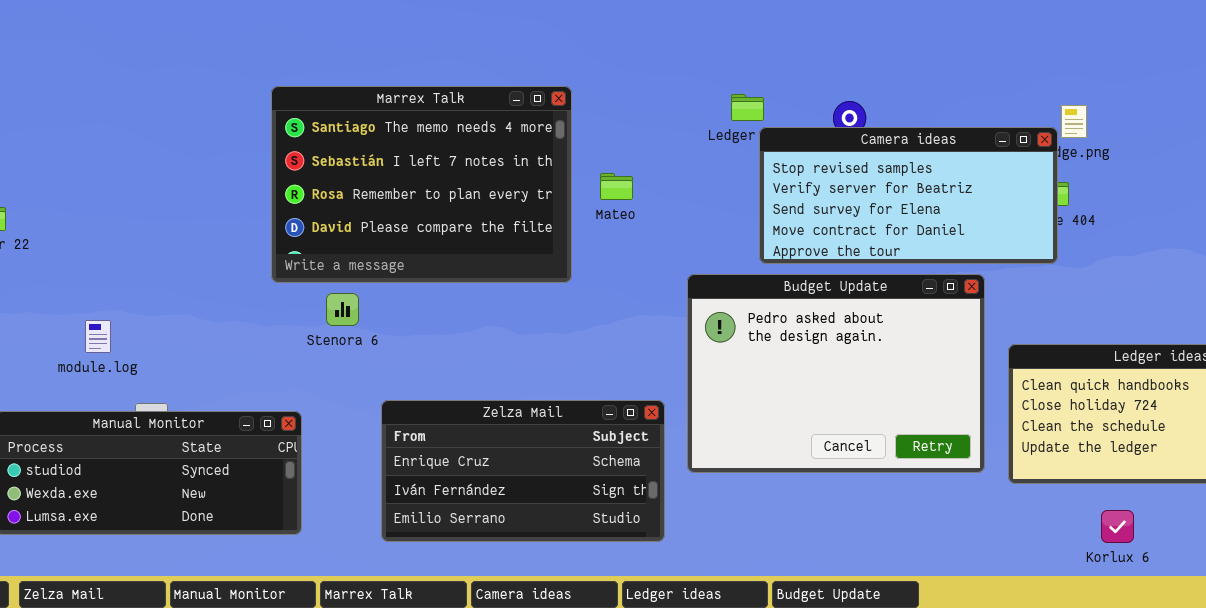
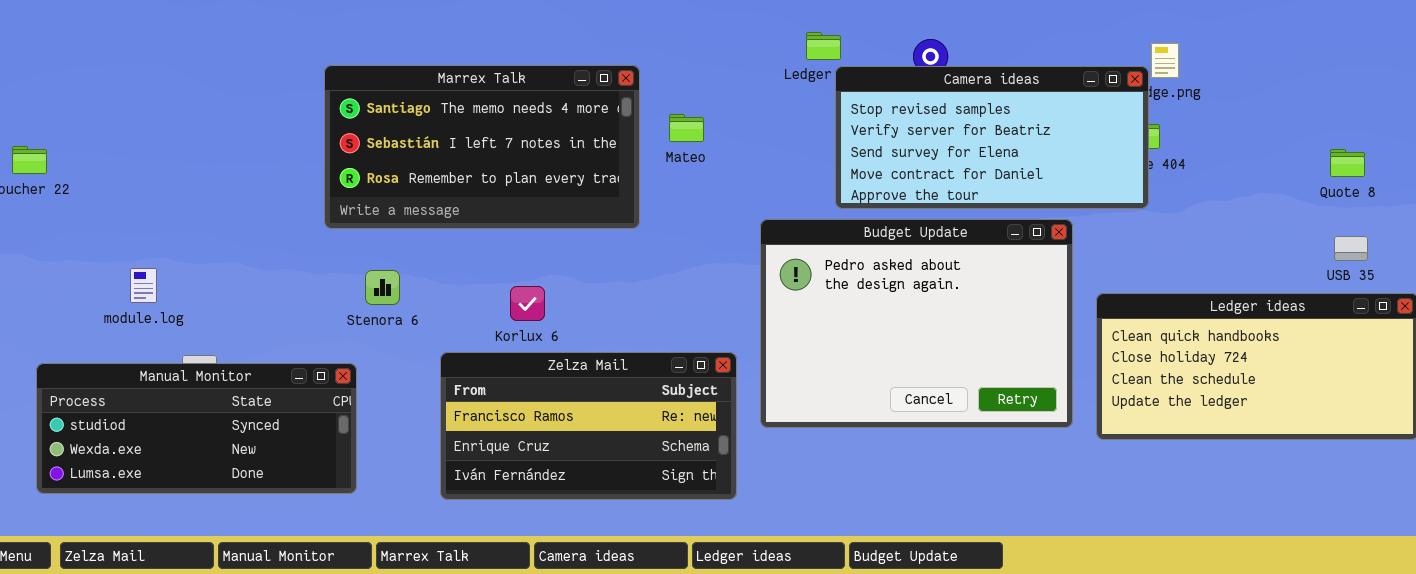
Marrex Talk: [271,86,572,283] -> [324,65,640,229], resized
Stenora 6: [326,293,359,326] -> [365,270,400,305], moved
Zelza Mail: [381,400,665,542] -> [440,352,737,500], scrolled up 1 row
Korlux 6: [1101,510,1134,543] -> [510,286,545,321], moved

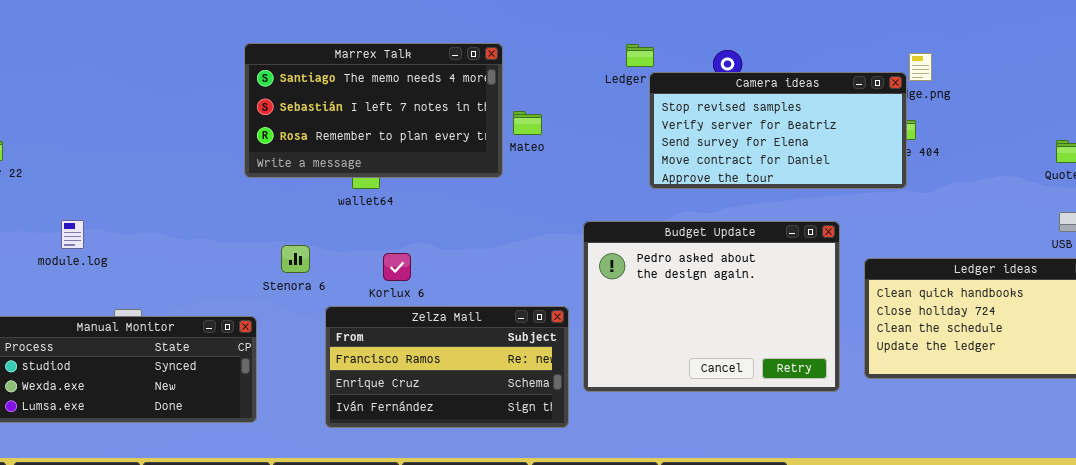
Marrex Talk: [324,65,640,229] -> [244,43,503,178], moved
Budget Update: [760,219,1073,428] -> [583,221,840,392], moved
module.log: [130,268,157,303] -> [61,220,84,249], moved
Stenora 6: [365,270,400,305] -> [281,245,310,273], moved

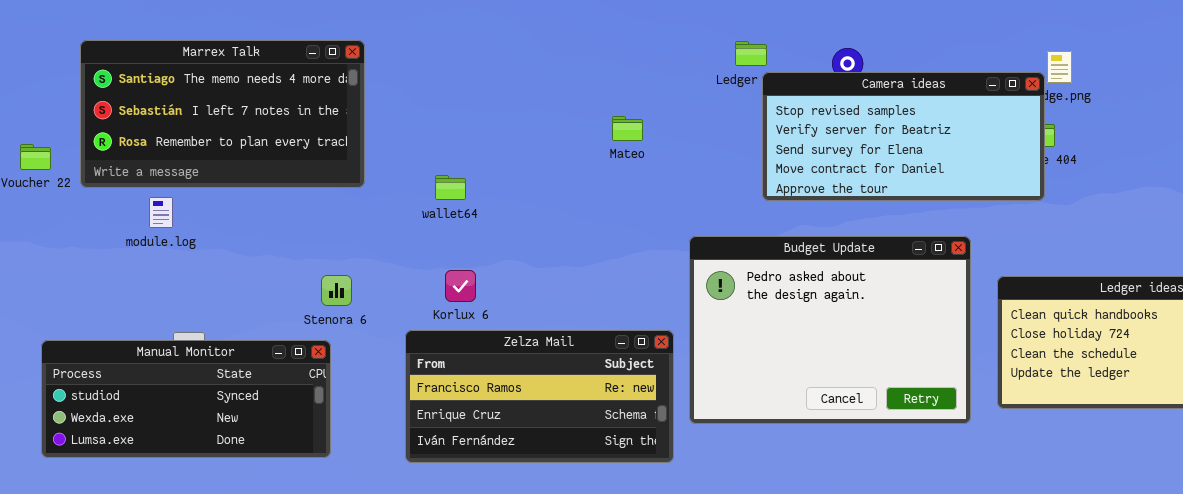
Marrex Talk: [244,43,503,178] -> [80,40,365,188], moved
module.log: [61,220,84,249] -> [149,197,173,228], moved
Stenora 6: [281,245,310,273] -> [321,275,352,306], moved
Korlux 6: [383,253,411,281] -> [445,270,476,302], moved

